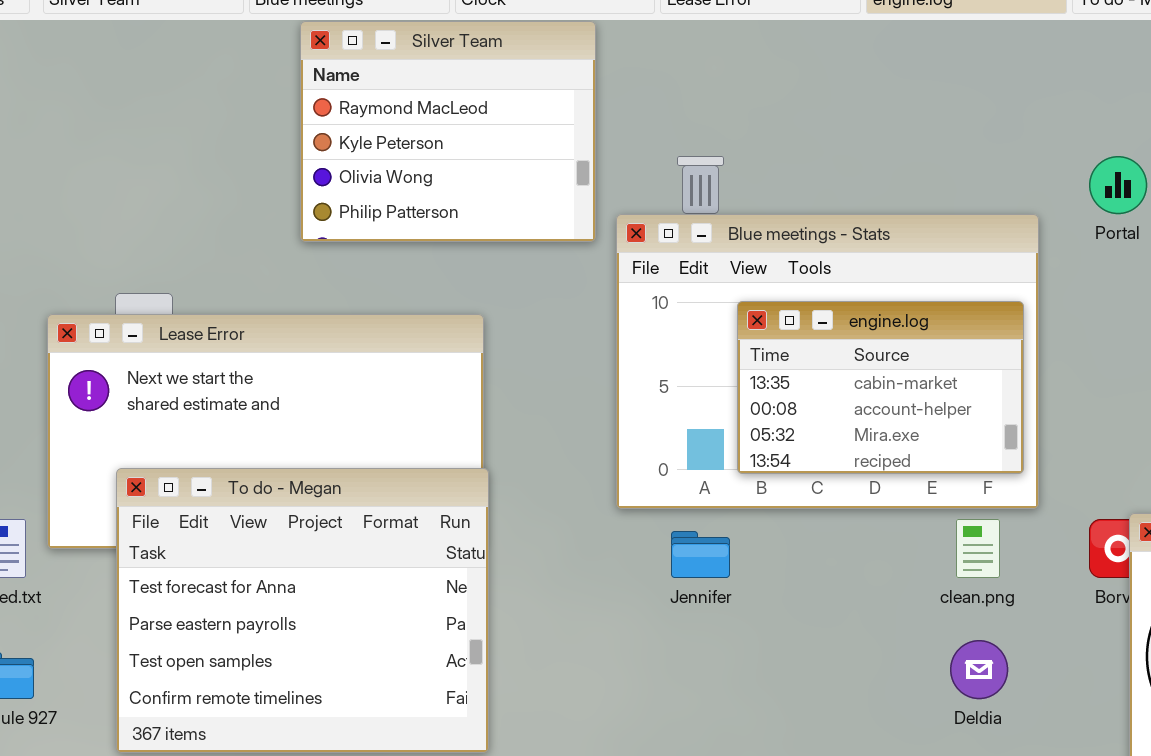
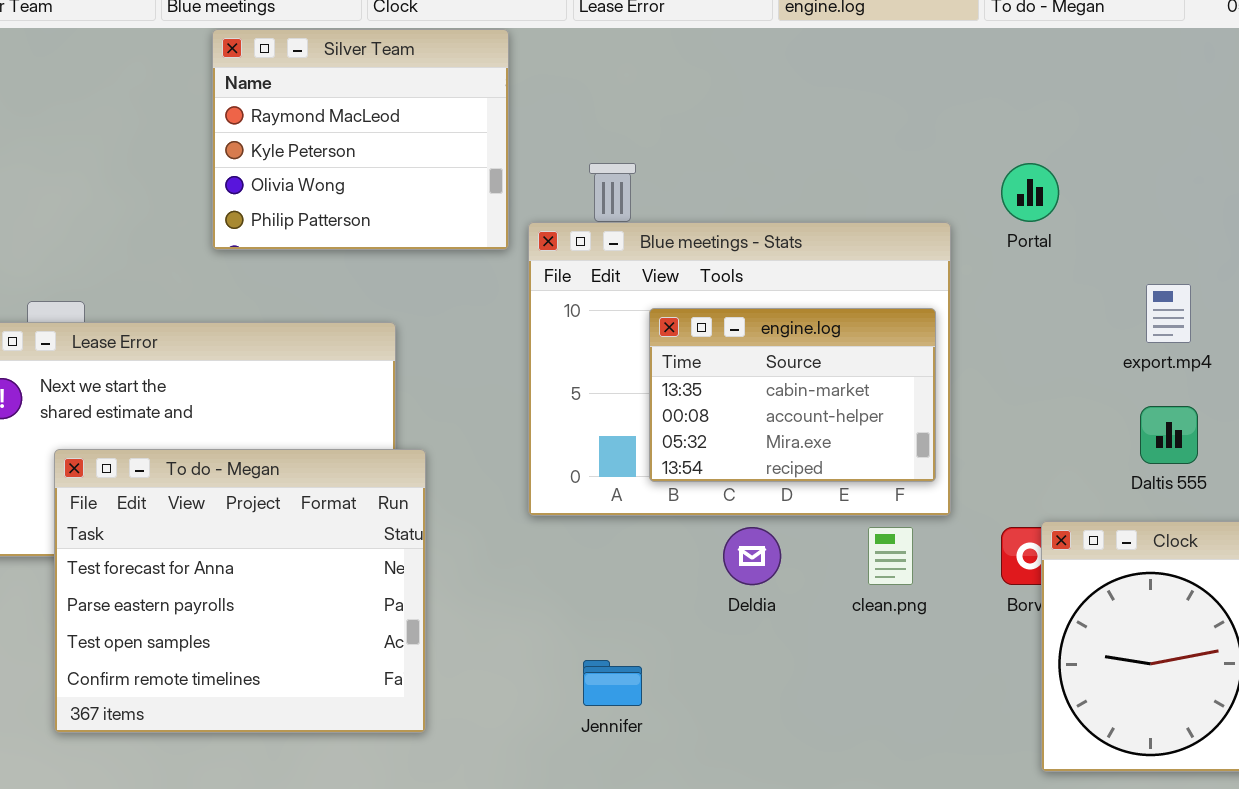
To do - Megan: [116,468,489,753] -> [54,449,426,733], moved
Jennifer: [671,531,730,578] -> [583,660,642,706], moved
Deldia: [950,640,1008,699] -> [723,527,781,585], moved

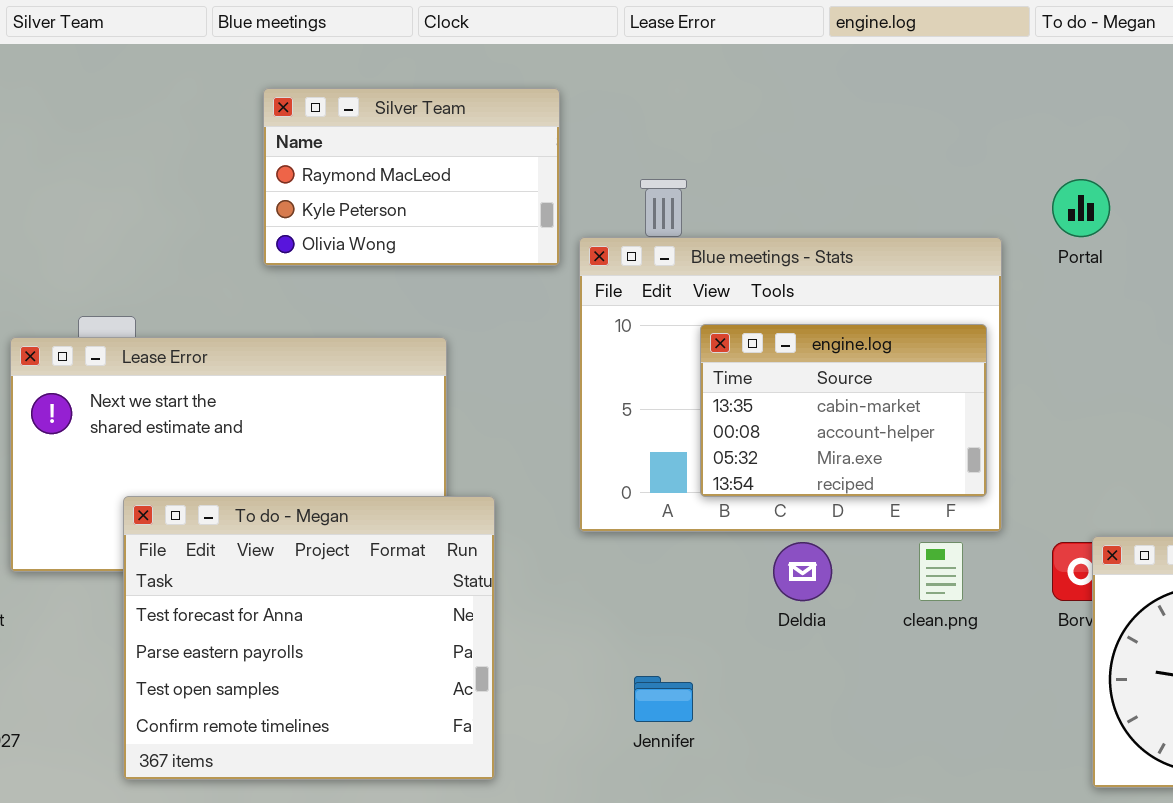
Silver Team: [212,29,509,250] -> [263,88,560,266], resized
To do - Megan: [54,449,426,733] -> [123,496,495,780], moved

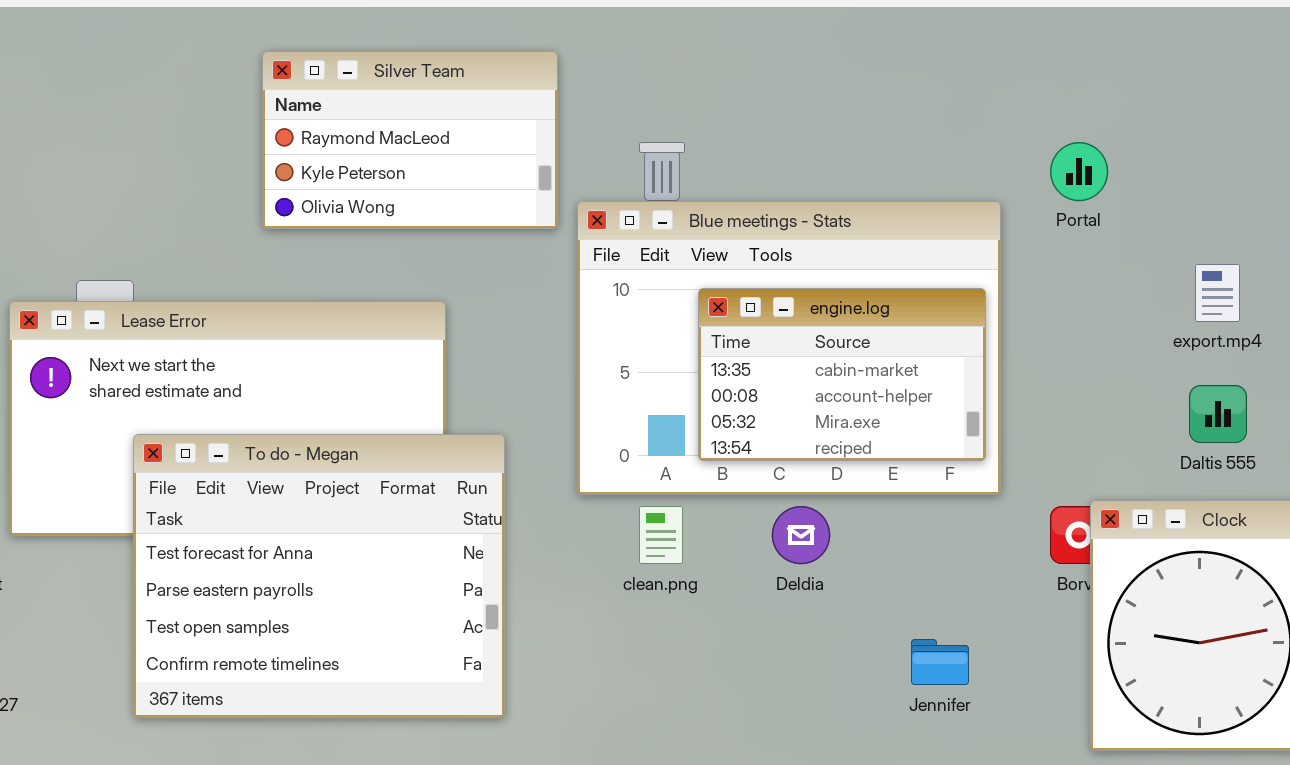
To do - Megan: [123,496,495,780] -> [133,434,505,718], moved
clean.png: [919,542,963,601] -> [639,506,683,564], moved
Jennifer: [634,676,693,722] -> [911,639,969,685], moved

